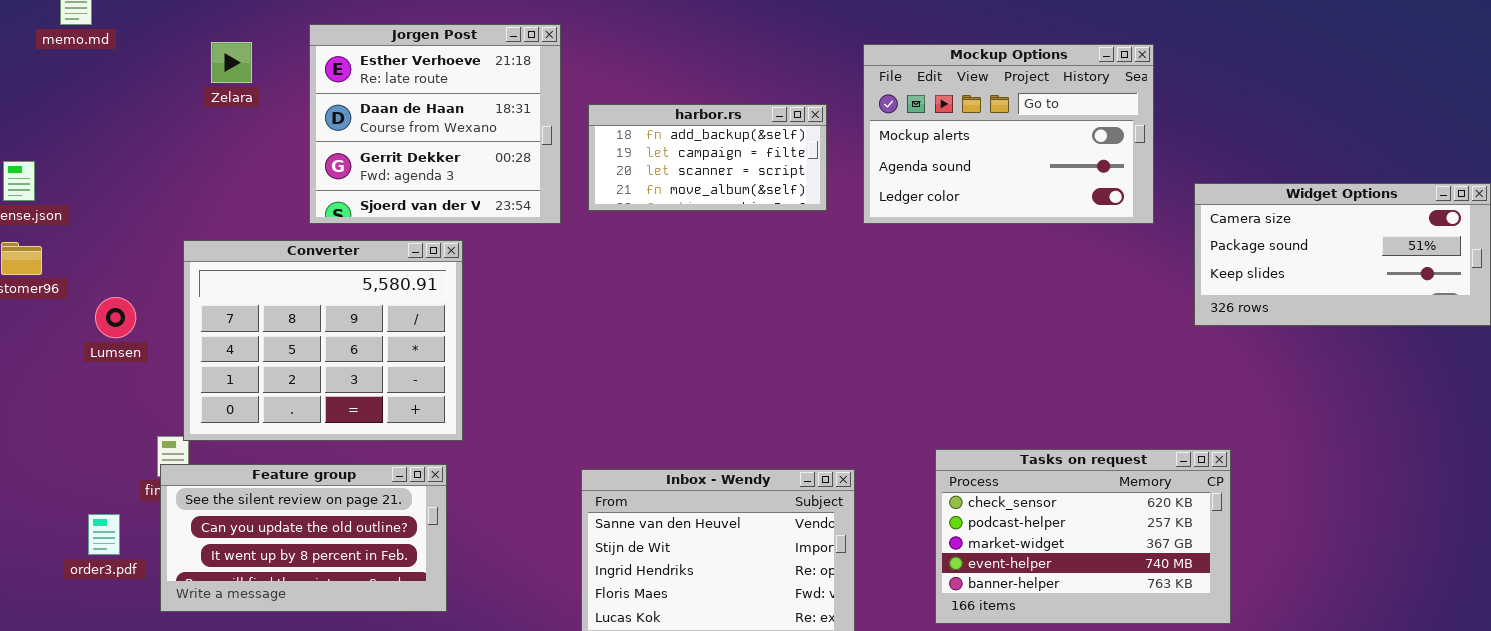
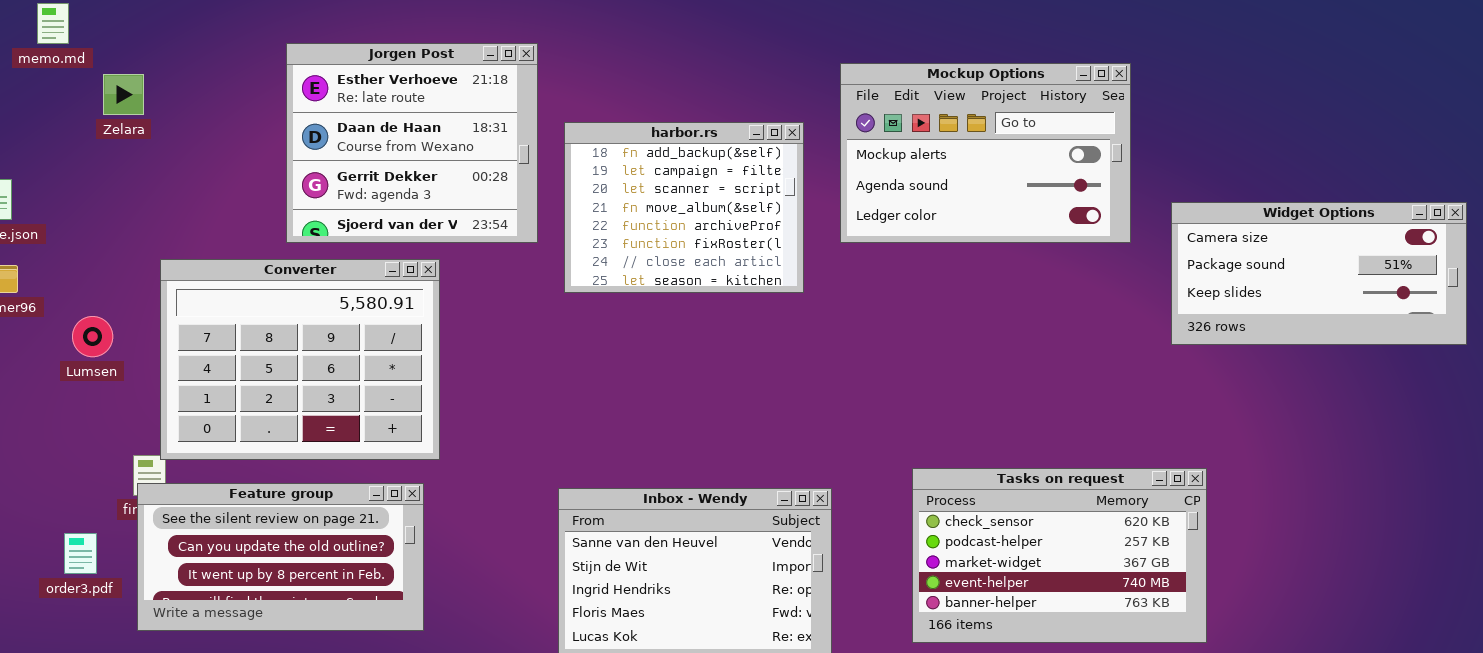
Zelara: [211,42,252,83] -> [103,74,144,115], moved
harbor.rs: [588,104,827,211] -> [564,122,804,293], resized

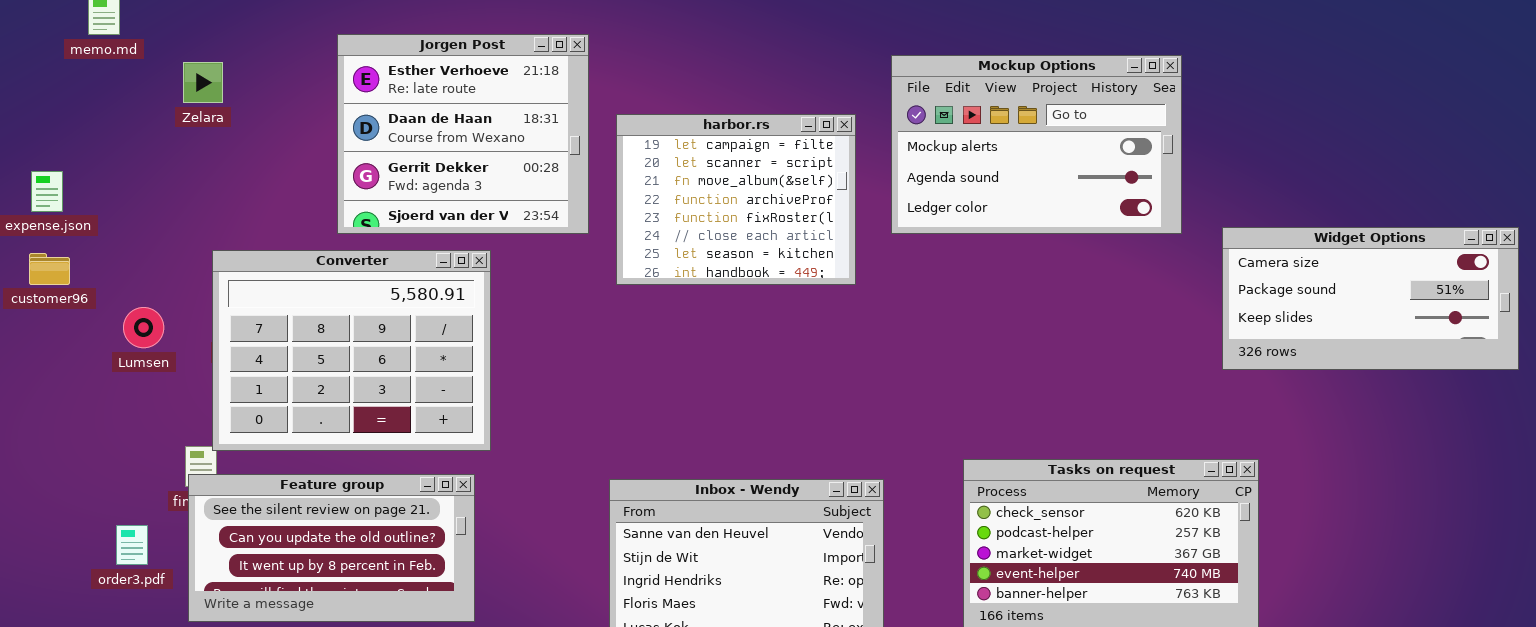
Zelara: [103,74,144,115] -> [183,62,223,103], moved
harbor.rs: [564,122,804,293] -> [616,114,856,285], scrolled down 1 row
Widget Options: [1171,202,1467,345] -> [1222,227,1519,370], moved

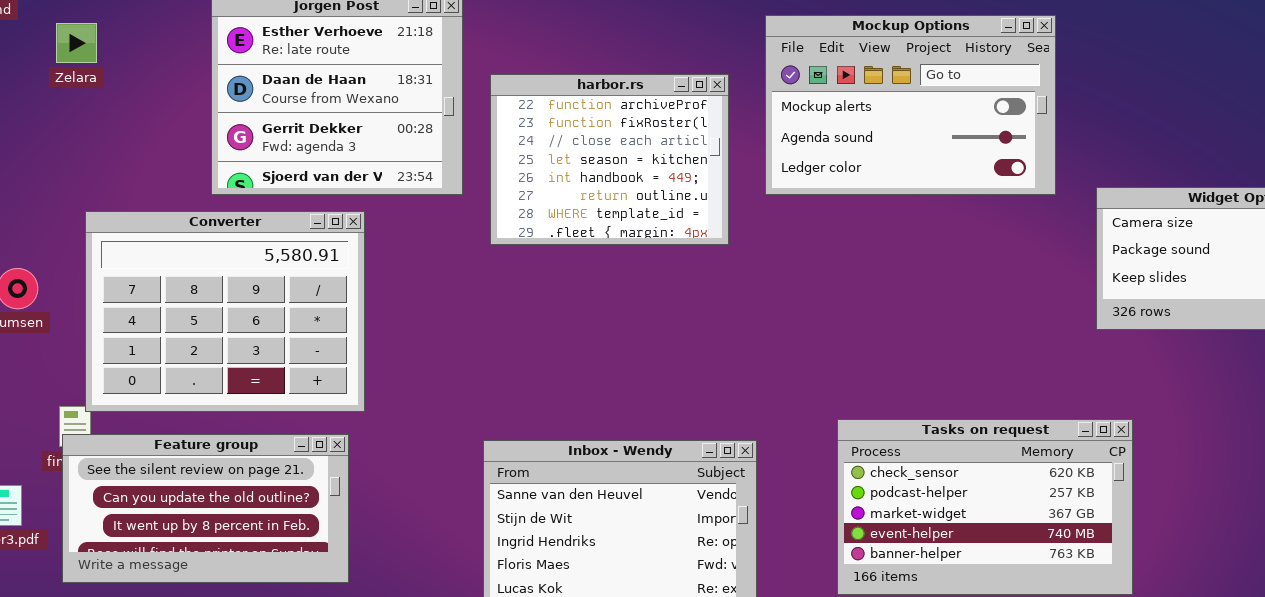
harbor.rs: [616,114,856,285] -> [490,74,729,245], scrolled down 3 rows

